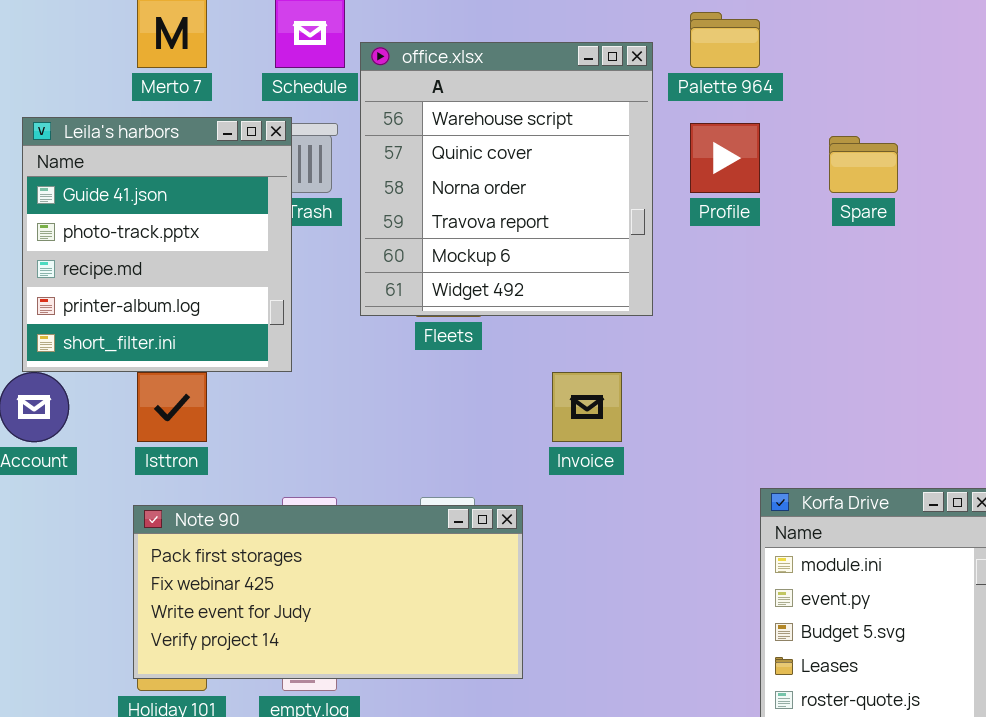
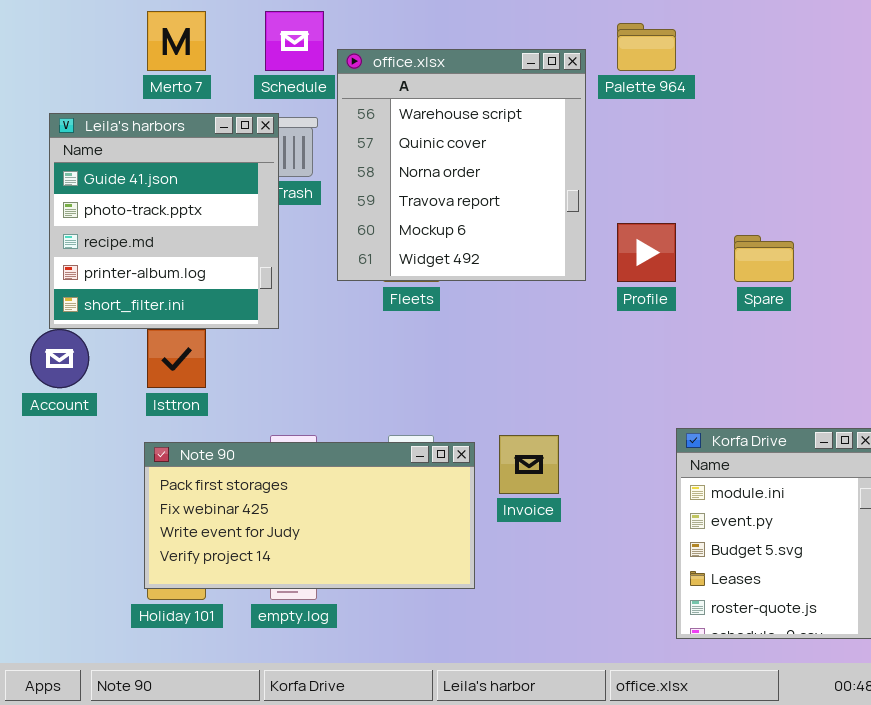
Profile: [690,123,760,193] -> [617,223,676,282], moved
Spare: [829,136,898,193] -> [734,235,794,282], moved
Invoice: [552,372,622,442] -> [499,435,559,494], moved

